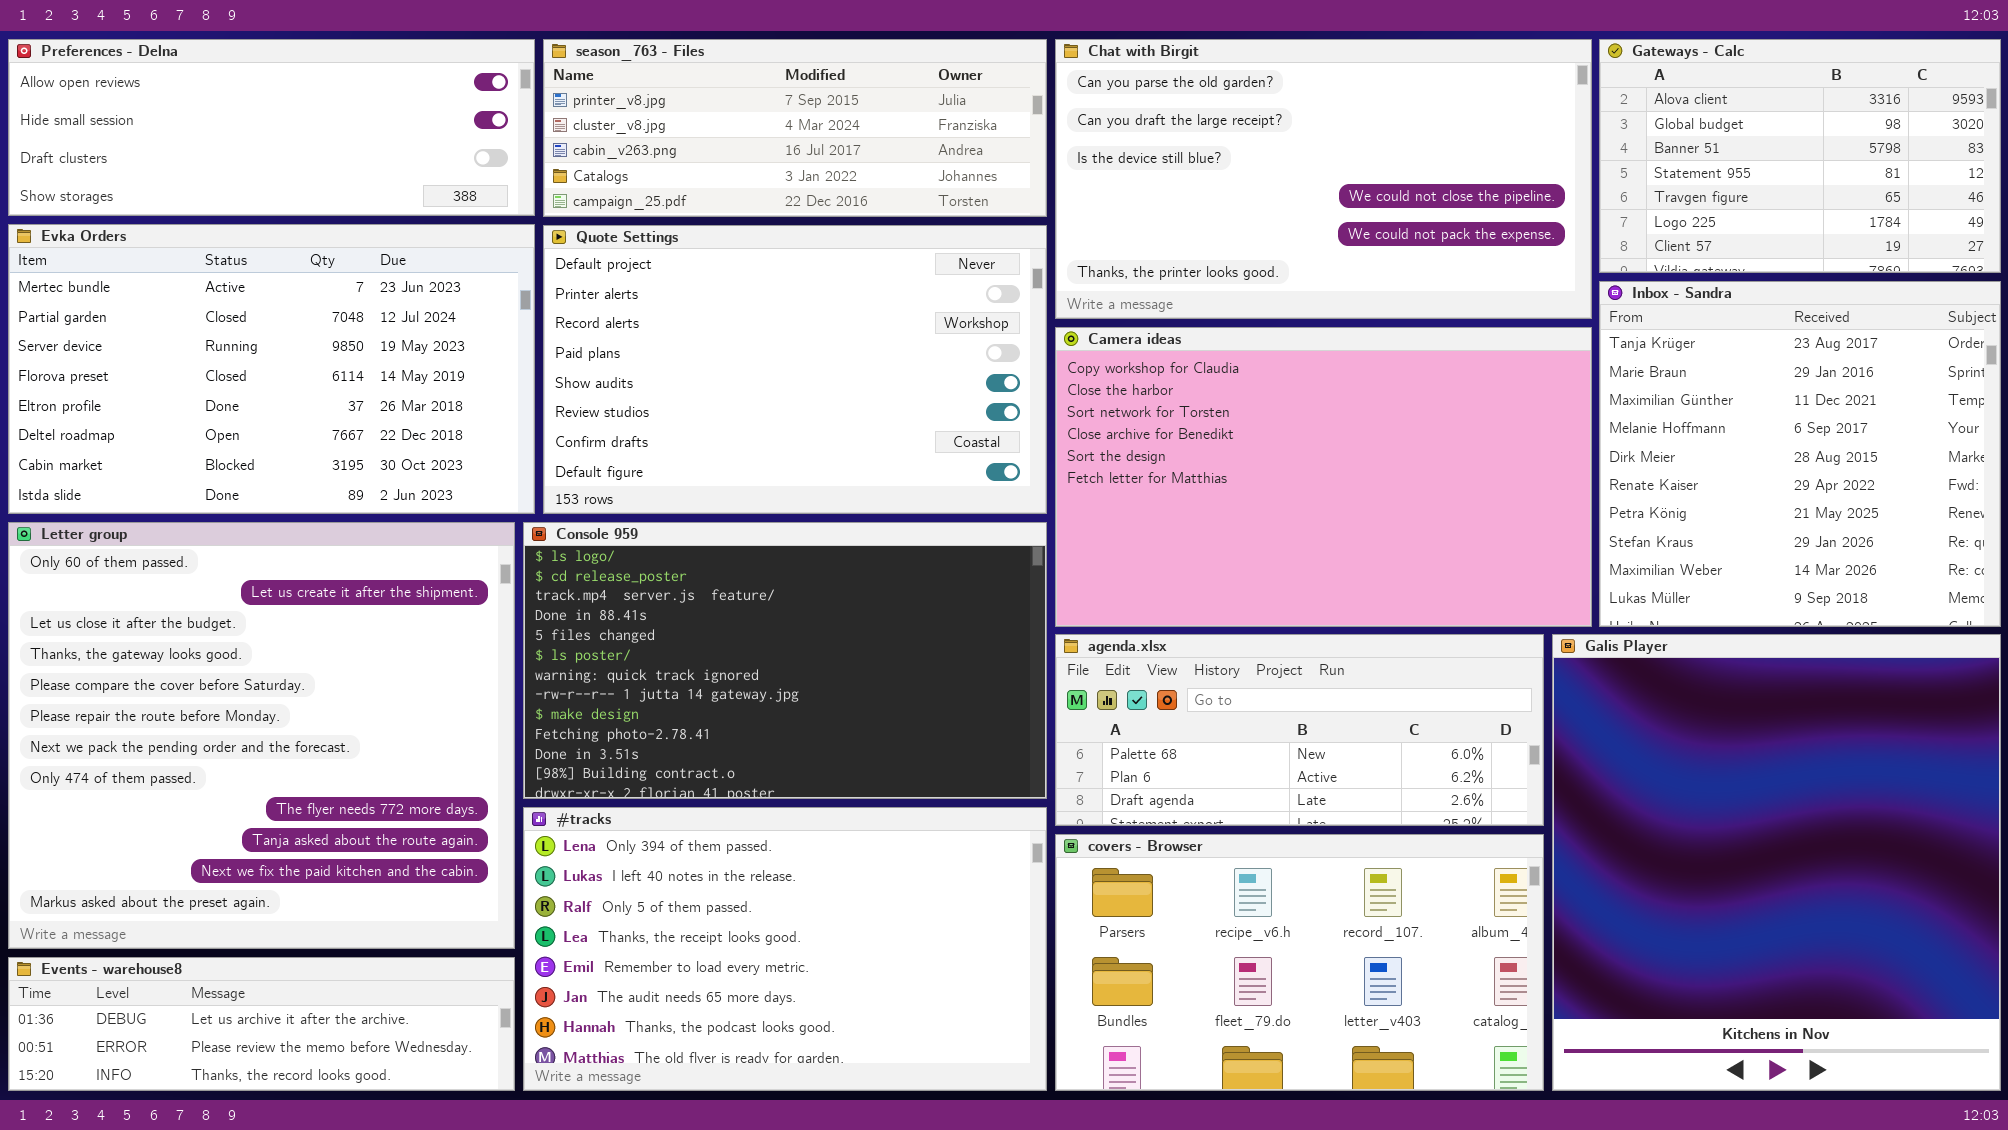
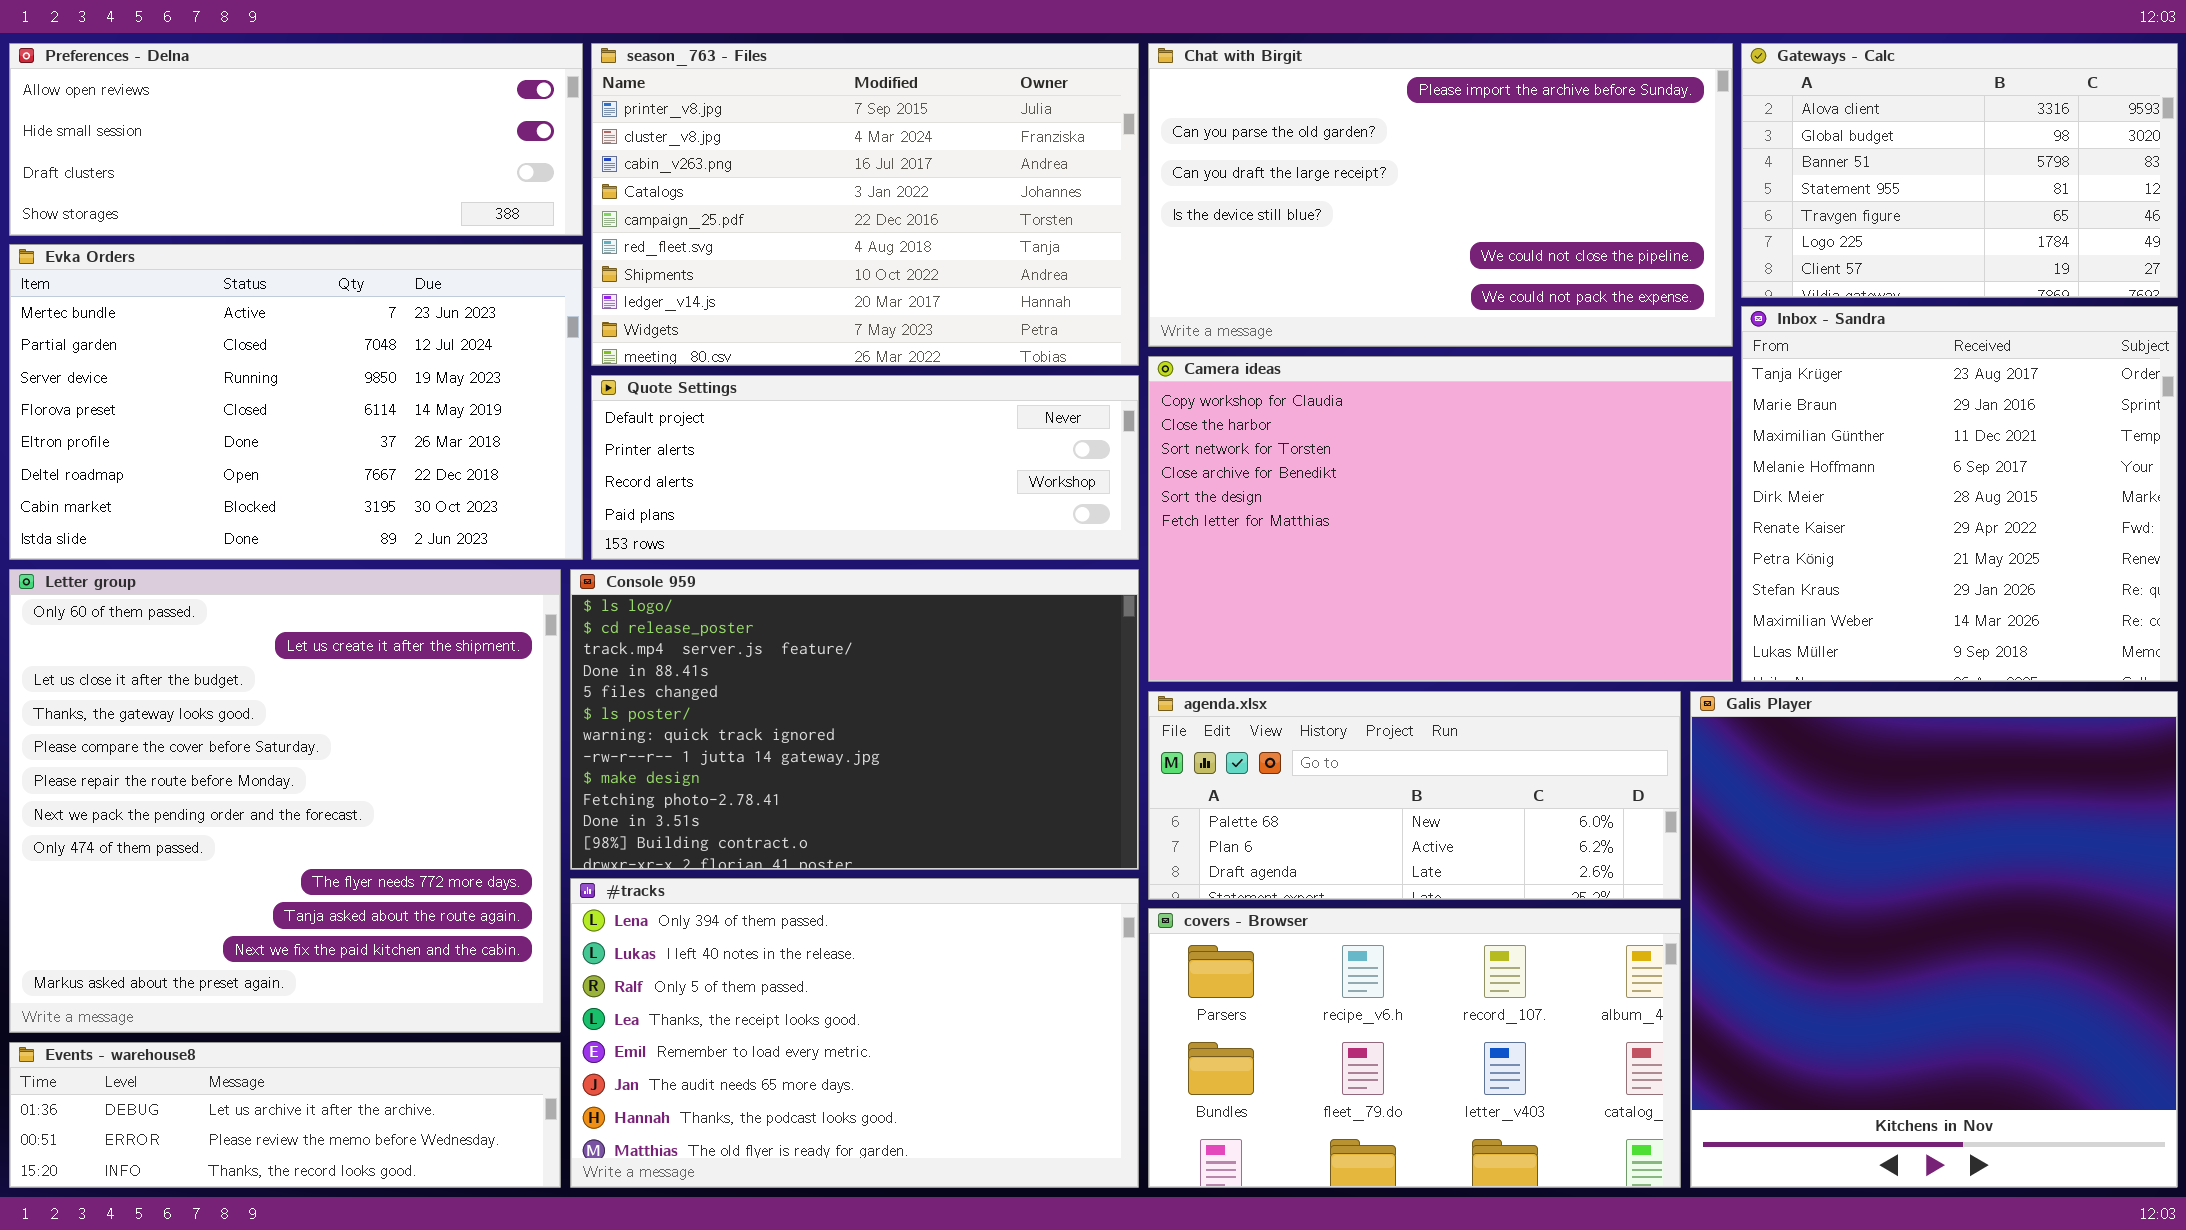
season_763 - Files: [543,39,1047,217] -> [591,43,1139,366], resized
Chat with Birgit: [1055,39,1592,319] -> [1148,43,1733,347], scrolled up 1 row
Quote Settings: [543,225,1047,514] -> [591,375,1139,560], resized

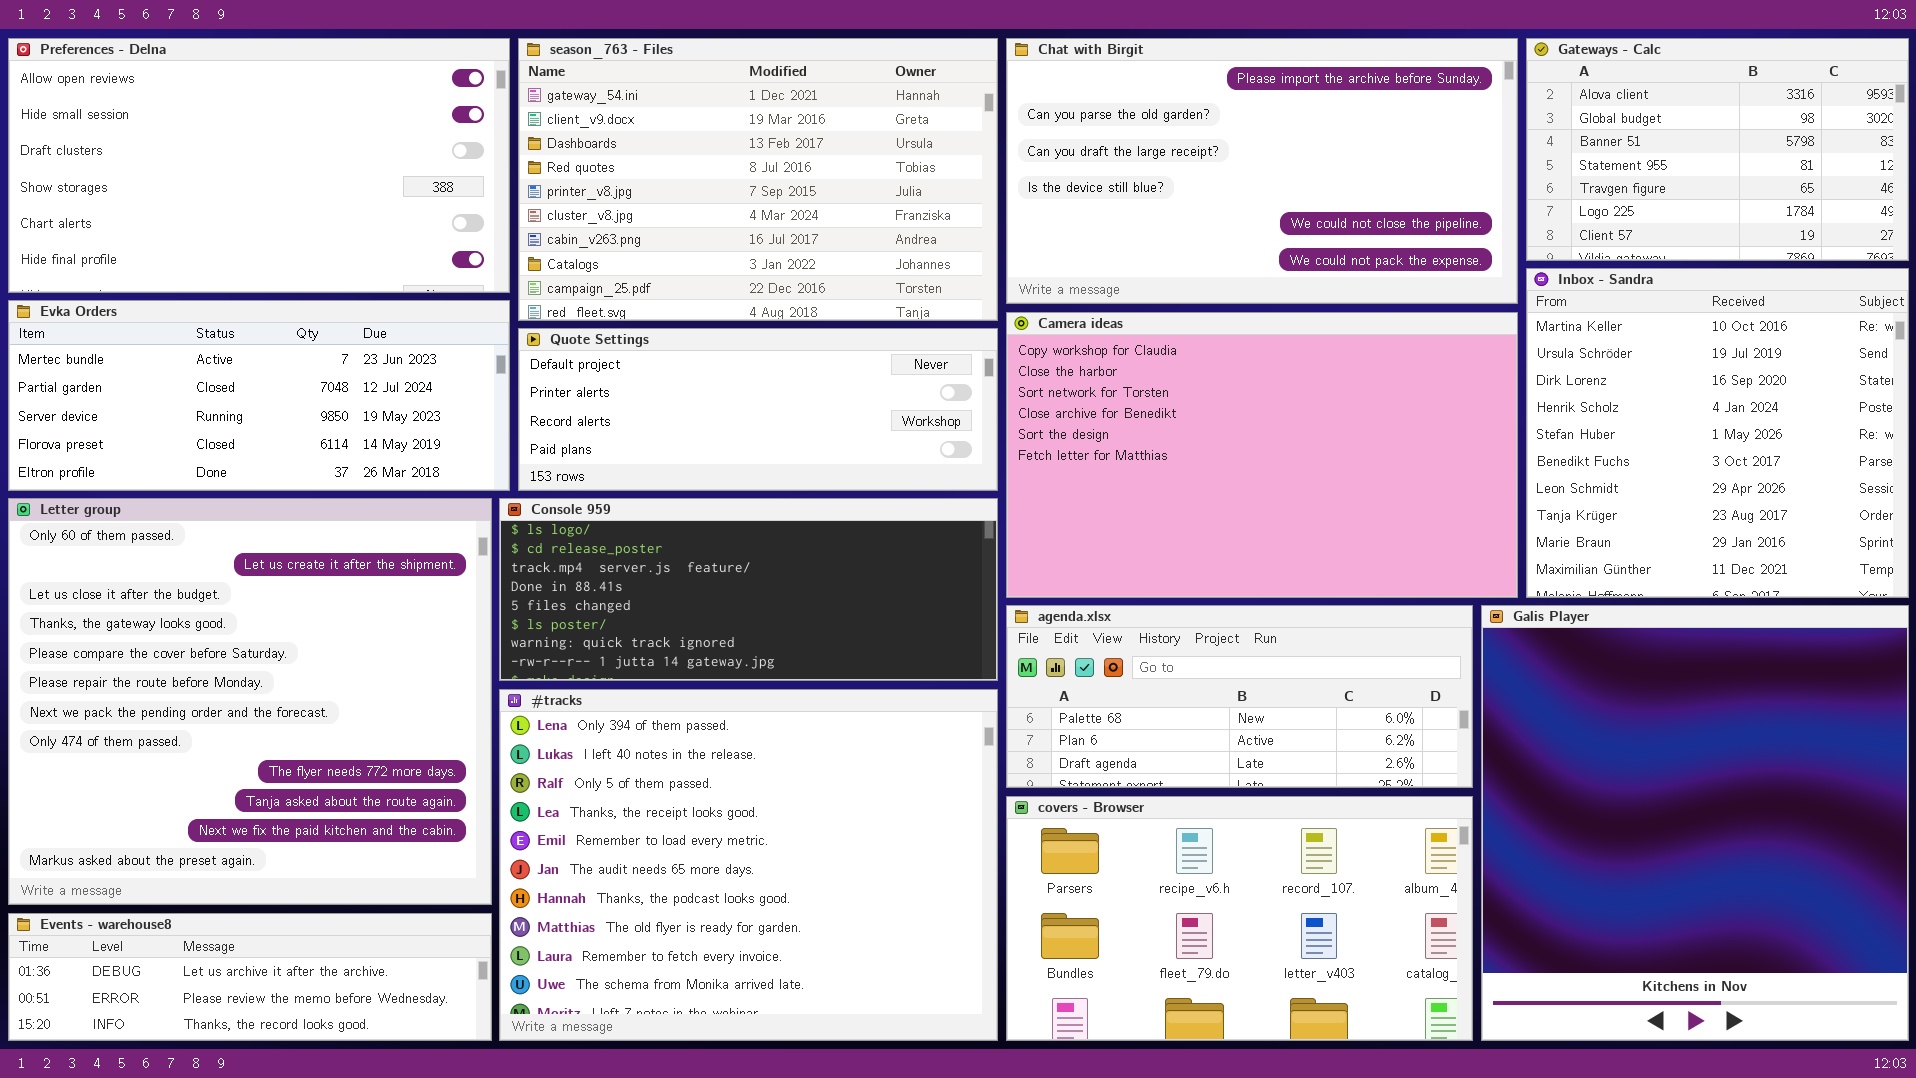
Preferences - Delna: [9,43,583,236] -> [8,38,510,293], resized
season_763 - Files: [591,43,1139,366] -> [518,38,998,321], scrolled up 4 rows
Evka Orders: [9,244,583,560] -> [8,300,510,491], resized
Inbox - Sandra: [1741,306,2178,682] -> [1526,268,1909,598], scrolled up 7 rows
Console 959: [570,569,1139,870] -> [499,498,998,681], resized
#tracks: [570,878,1139,1188] -> [499,689,998,1041], resized

